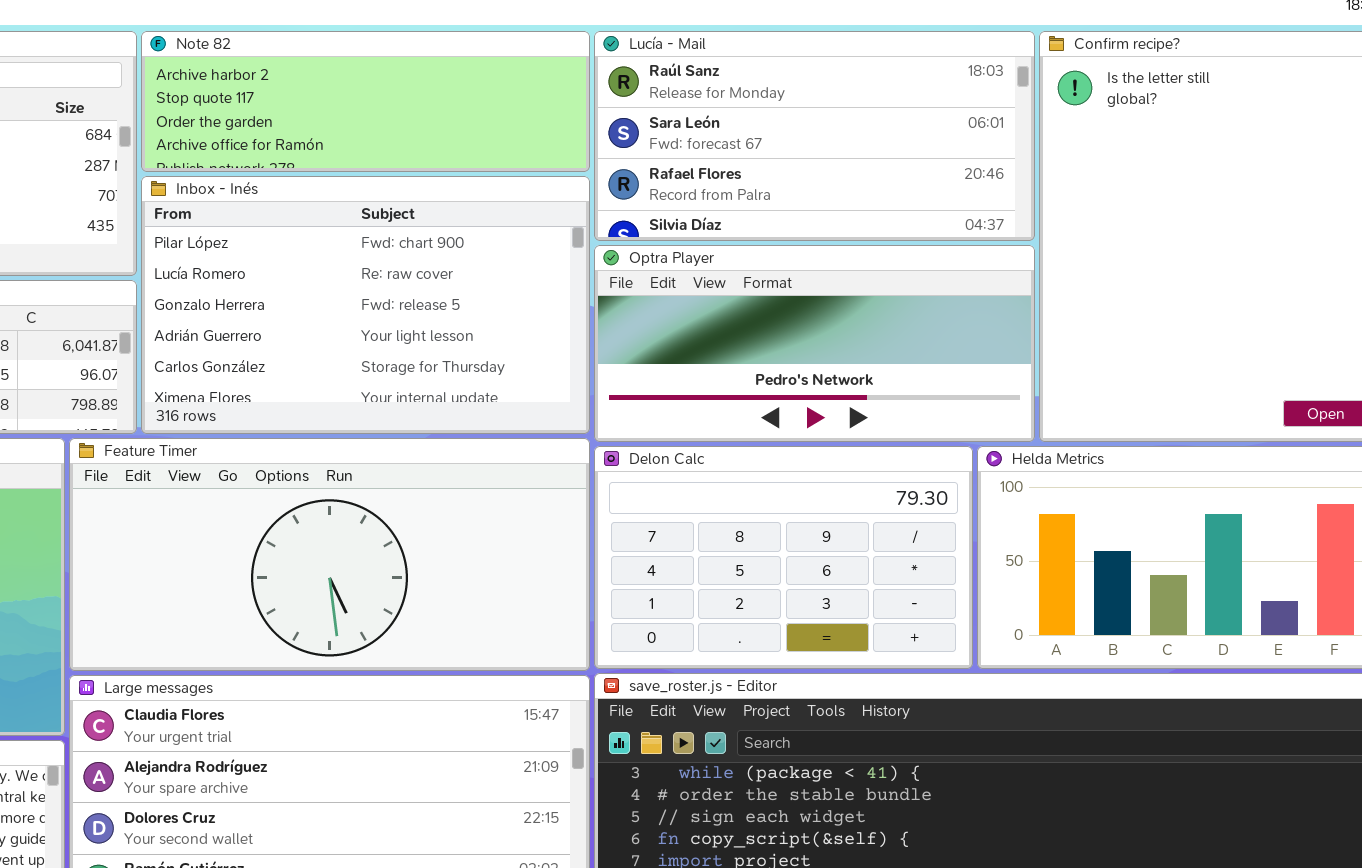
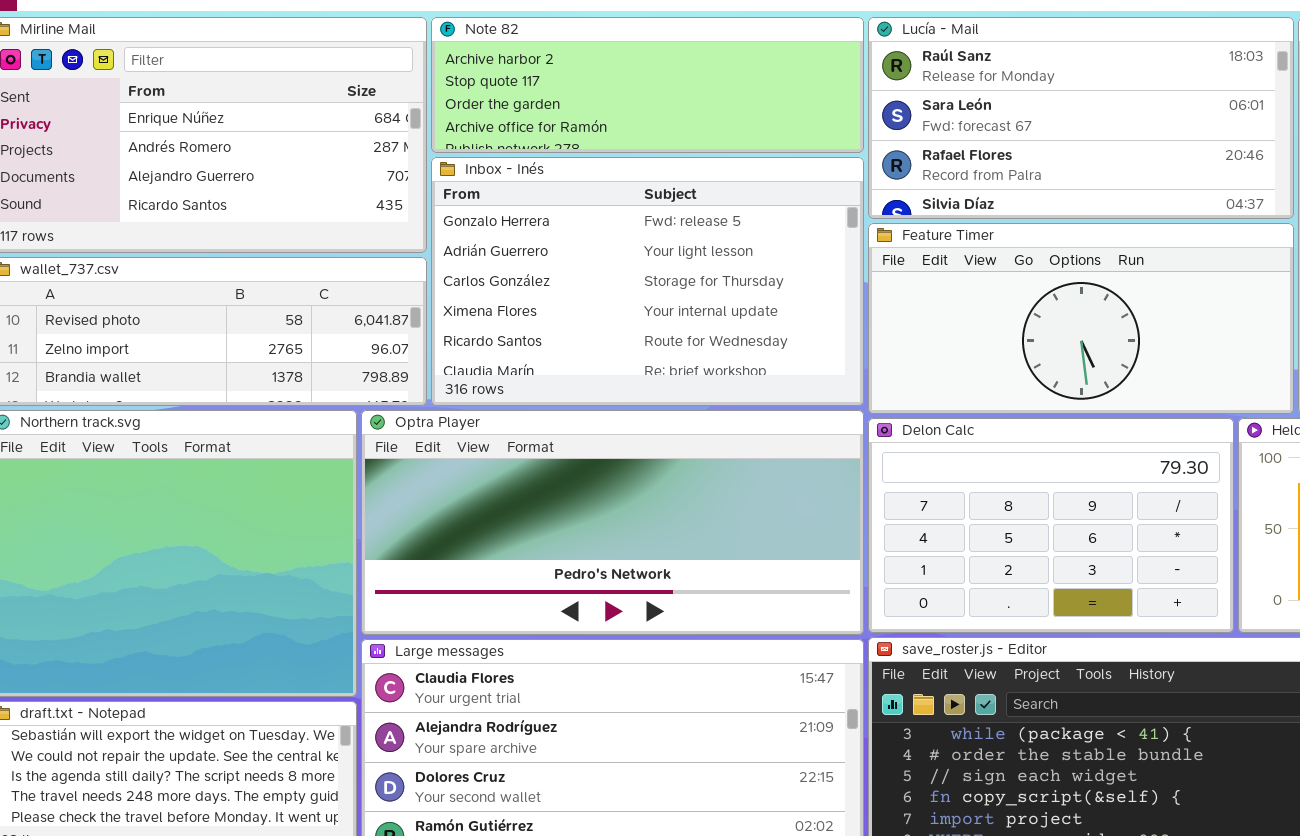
Inbox - Inés: [141,176,590,434] -> [431,157,864,406], scrolled down 2 rows
Optra Player: [594,245,1035,442] -> [361,410,864,635], moved, resized
Feature Timer: [69,438,590,671] -> [868,223,1294,414], moved, resized

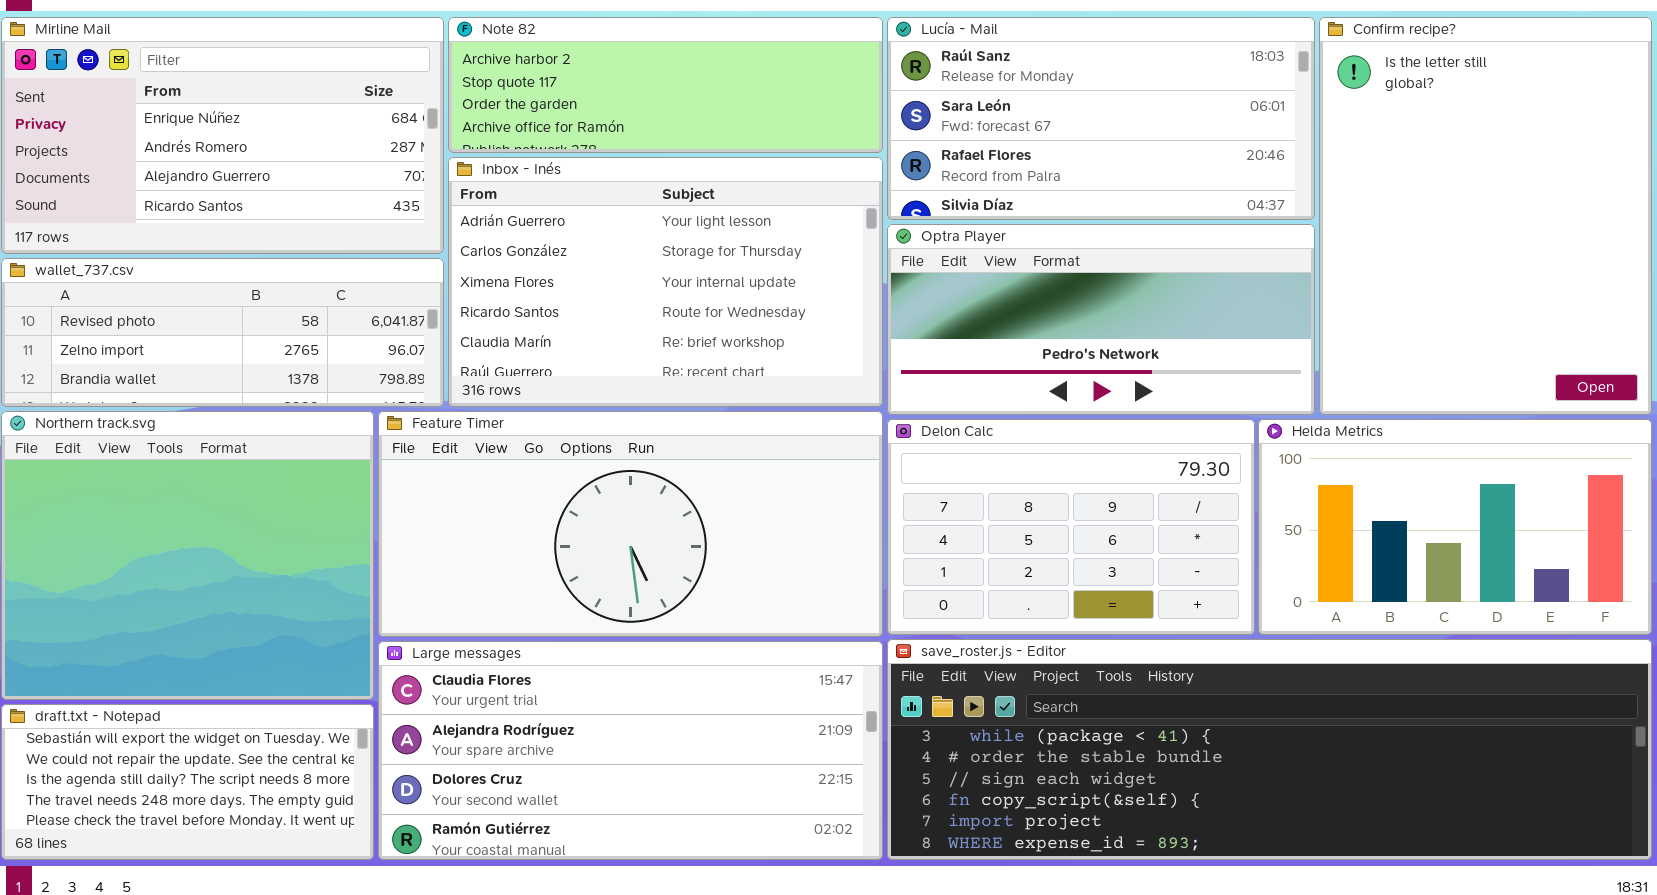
Inbox - Inés: [431,157,864,406] -> [448,157,883,407], scrolled down 1 row
Feature Timer: [868,223,1294,414] -> [378,411,883,637], moved, resized
Optra Player: [361,410,864,635] -> [887,224,1315,415], moved, resized

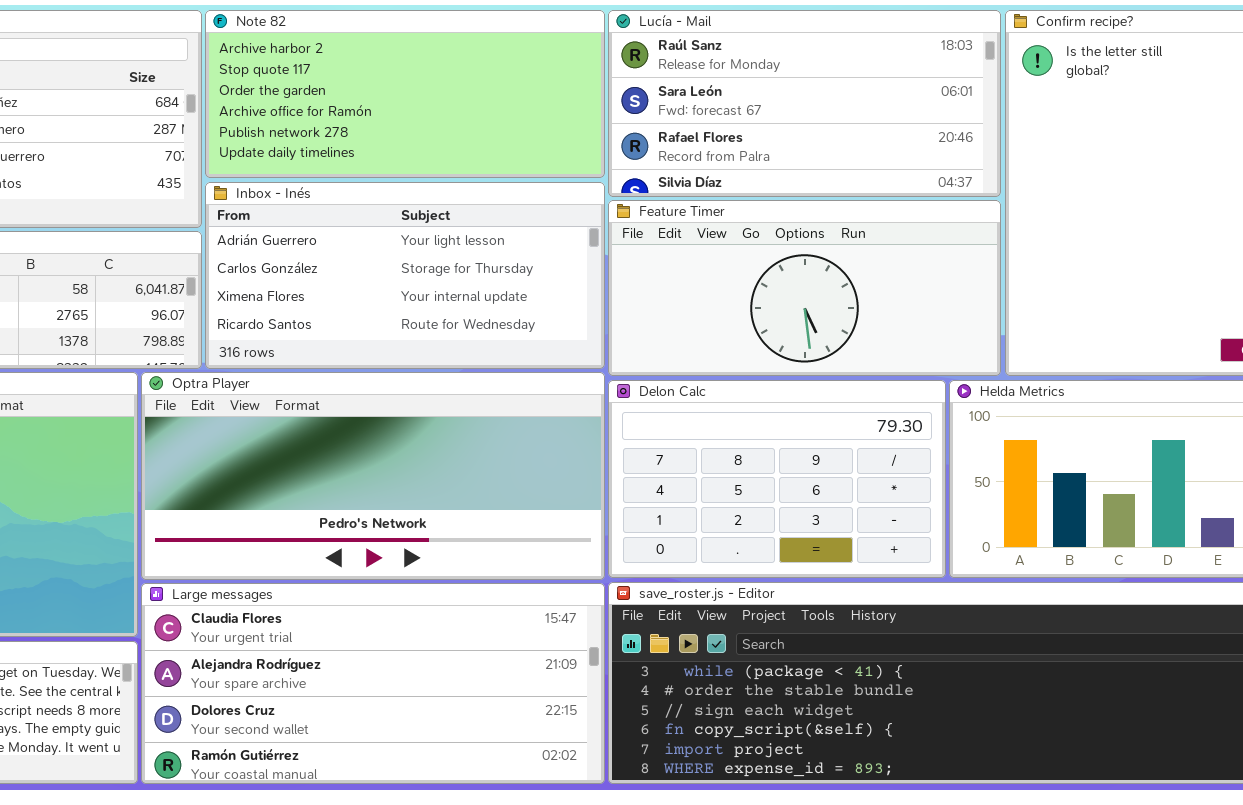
Note 82: [448,17,883,153] -> [205,10,605,178], resized
Inbox - Inés: [448,157,883,407] -> [205,182,605,369], resized
Optra Player: [887,224,1315,415] -> [141,372,605,580], moved, resized
Feature Timer: [378,411,883,637] -> [608,200,1001,376], moved, resized

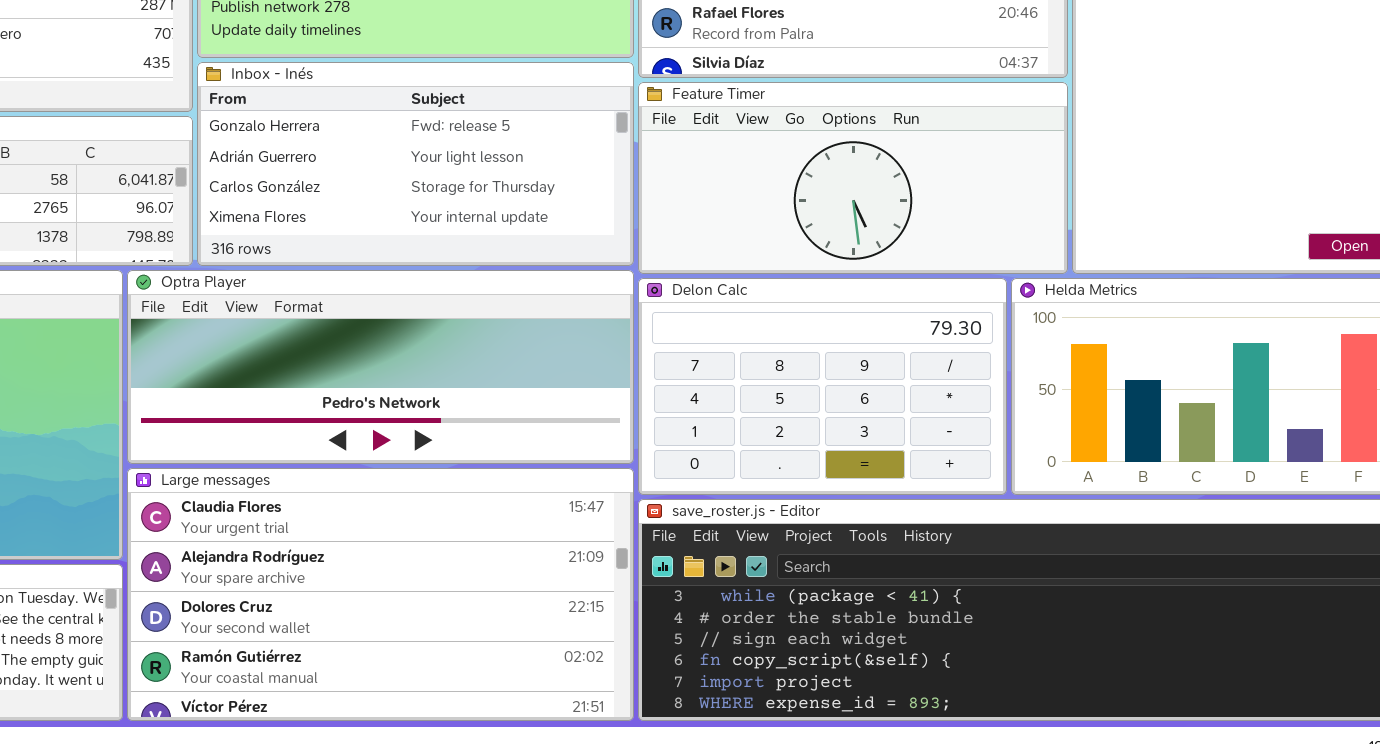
Inbox - Inés: [205,182,605,369] -> [197,62,634,266], scrolled up 1 row
Optra Player: [141,372,605,580] -> [127,270,634,464], resized
Large messages: [141,583,605,784] -> [127,468,634,721], resized

